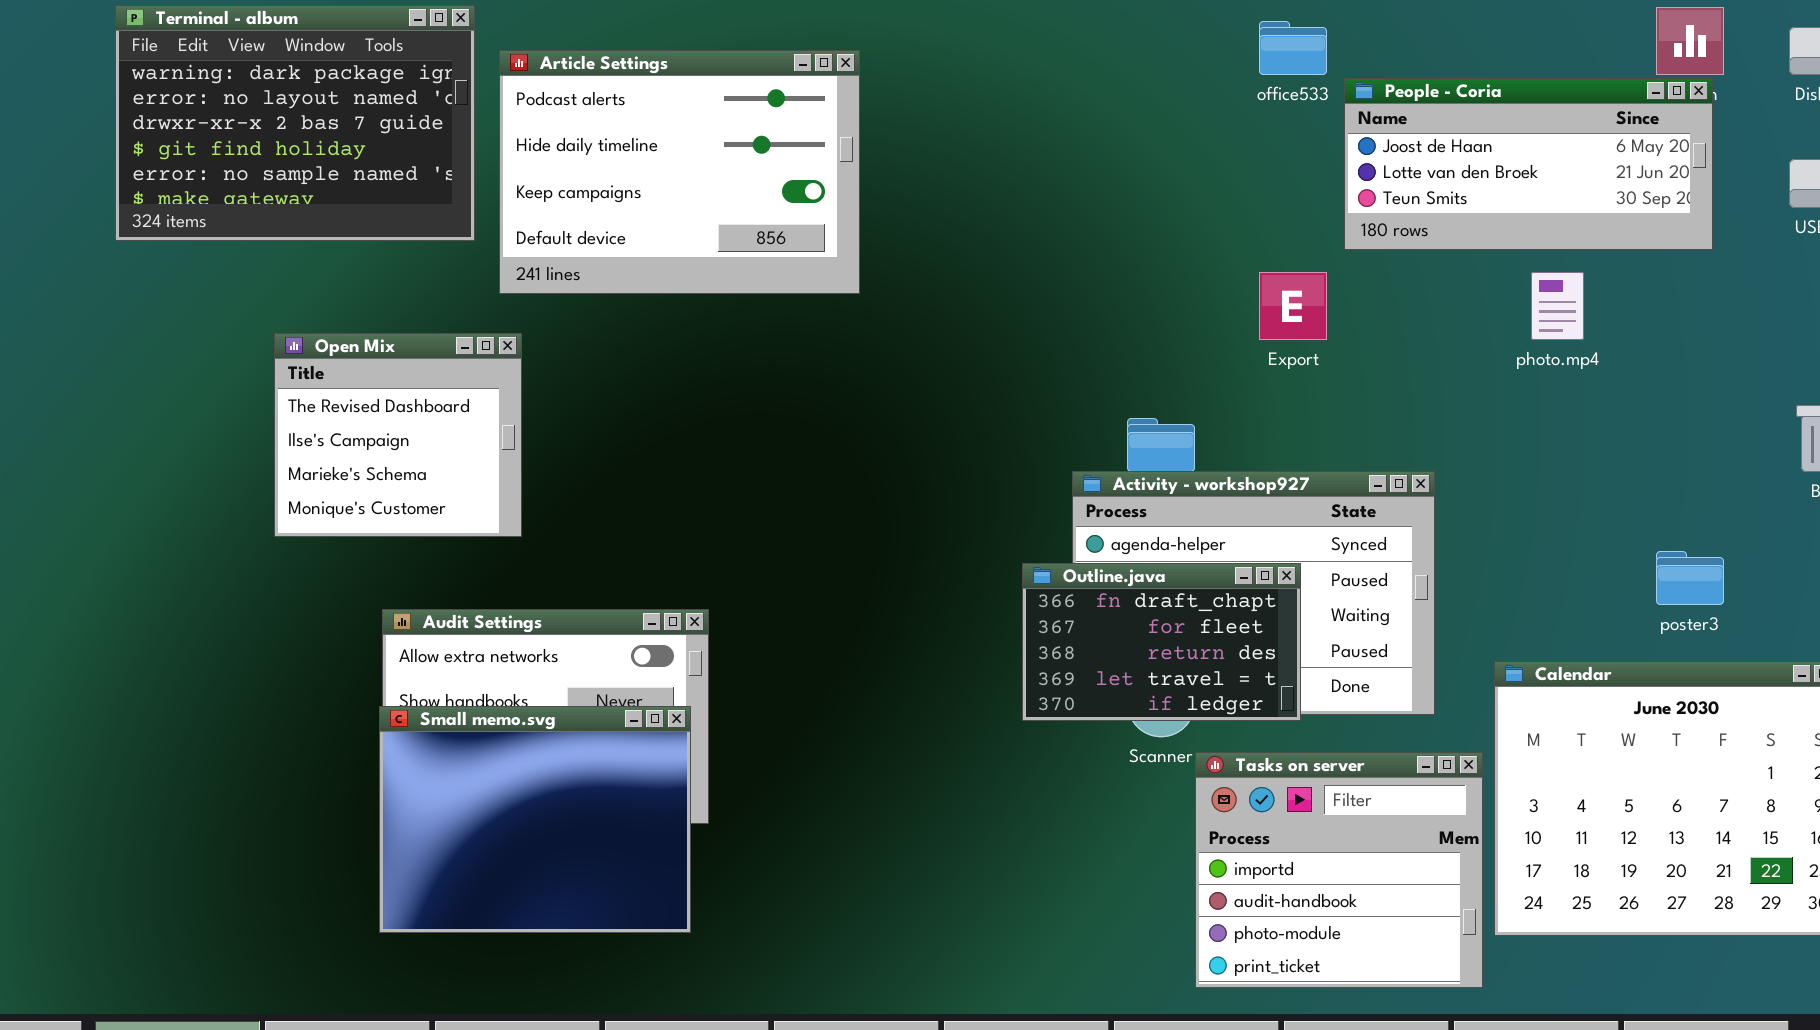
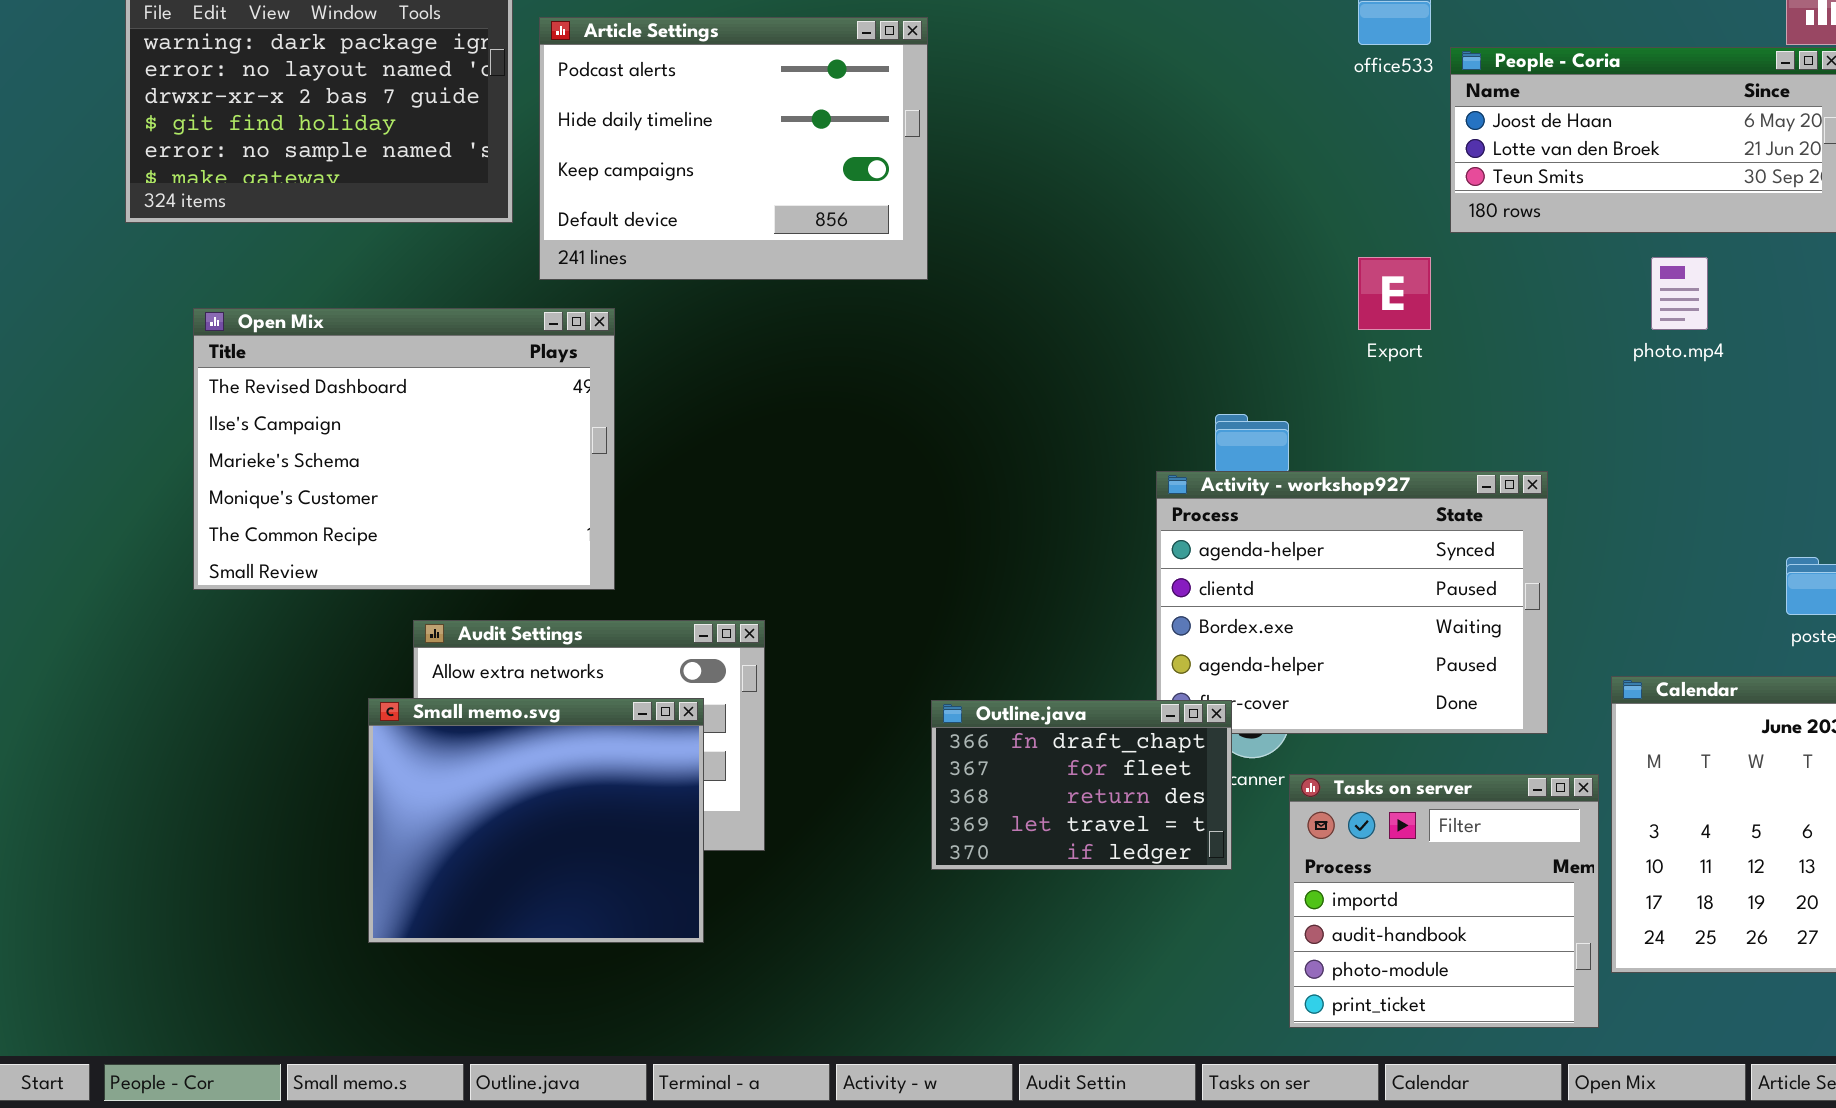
Open Mix: [274,333,522,537] -> [193,308,615,590], moved, resized
Outline.java: [1022,563,1301,721] -> [931,700,1232,870], moved
Small memo.svg: [379,706,691,933] -> [368,698,704,943], moved

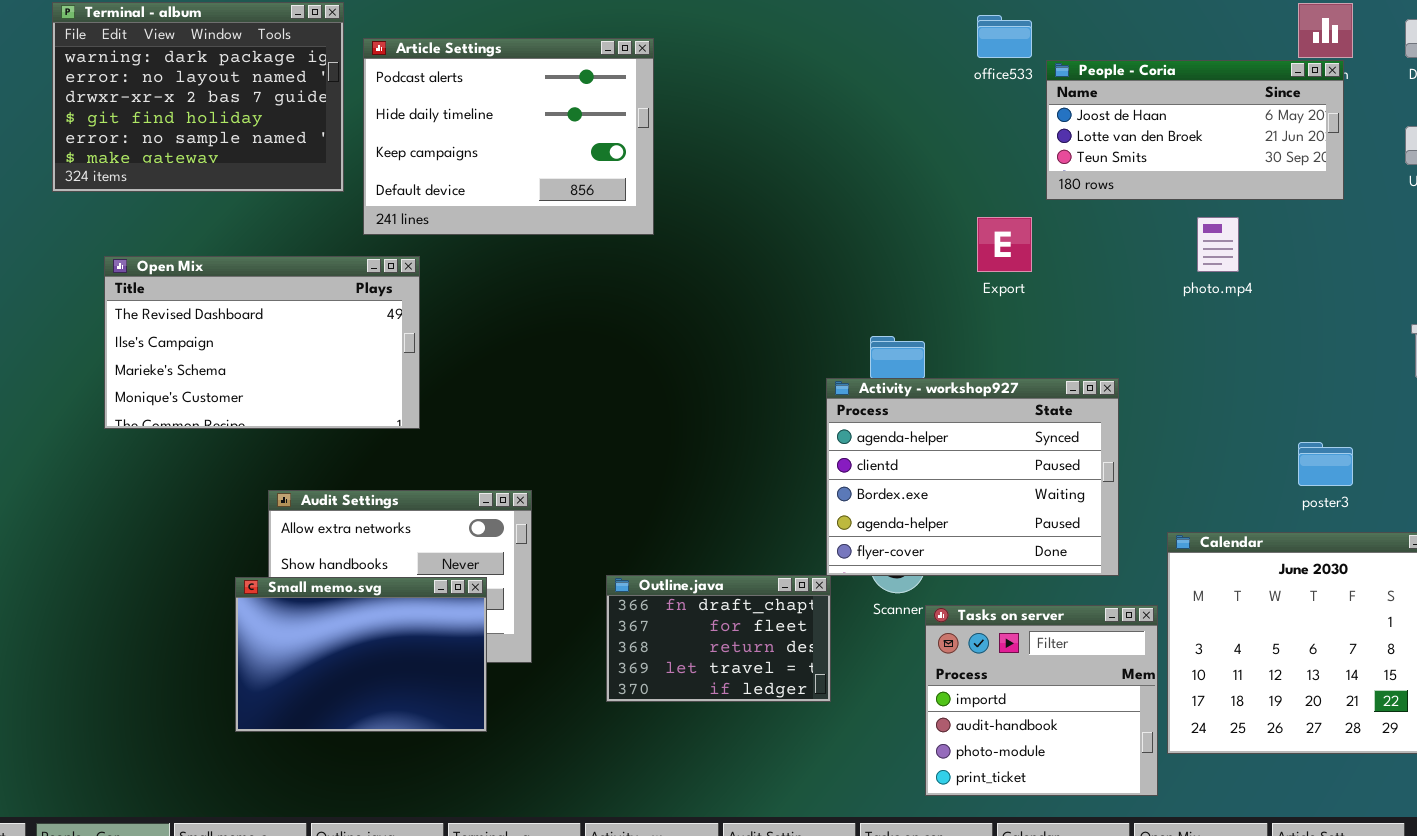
Open Mix: [193,308,615,590] -> [104,256,420,429], resized
Small memo.svg: [368,698,704,943] -> [235,577,487,732], resized
Outline.java: [931,700,1232,870] -> [606,575,831,702], moved

